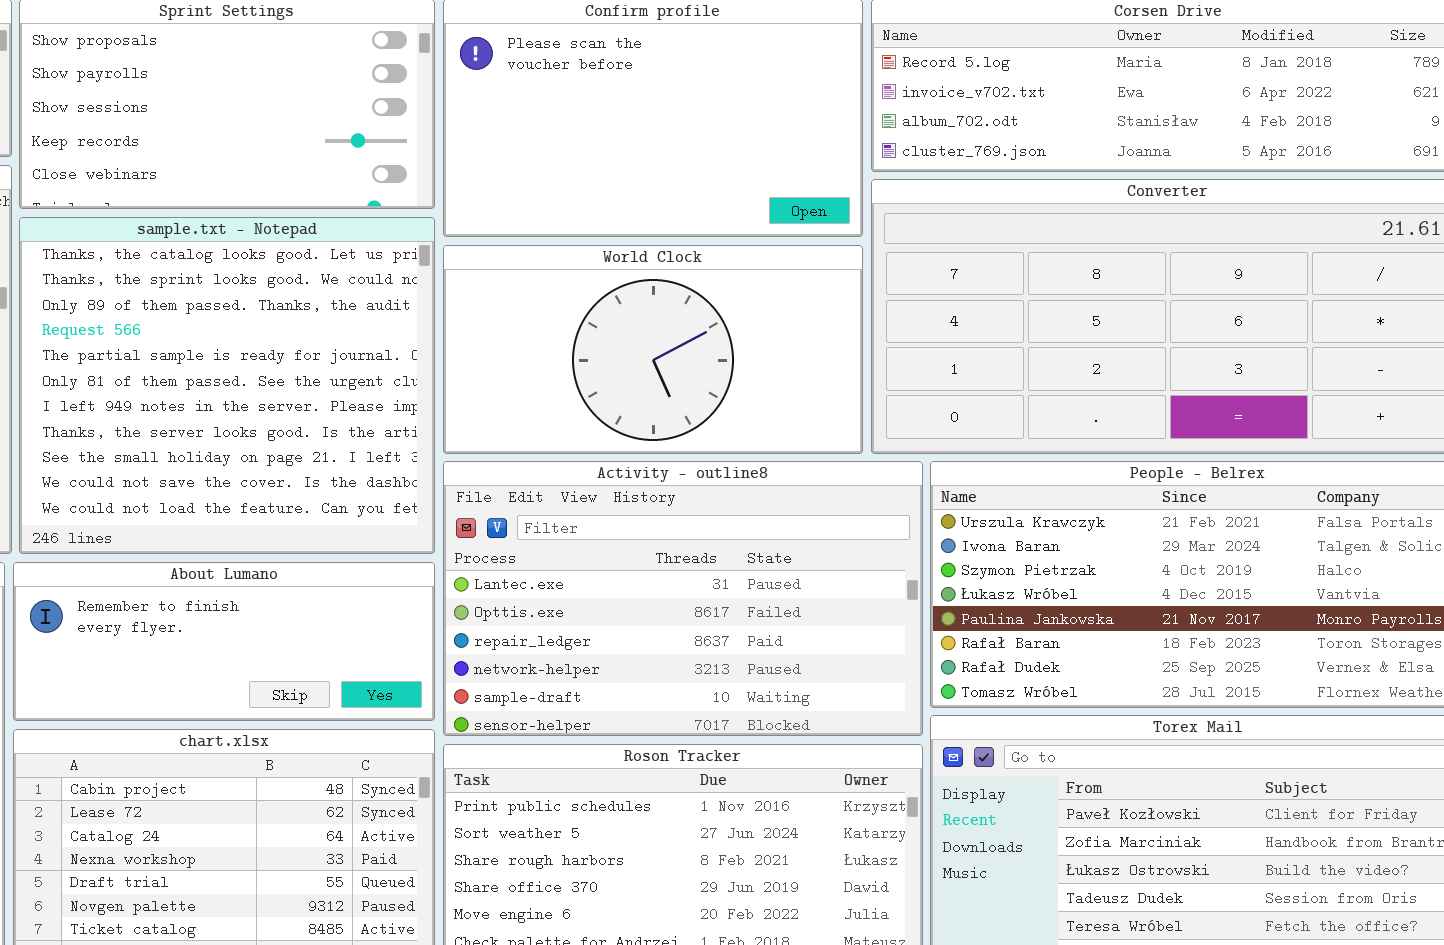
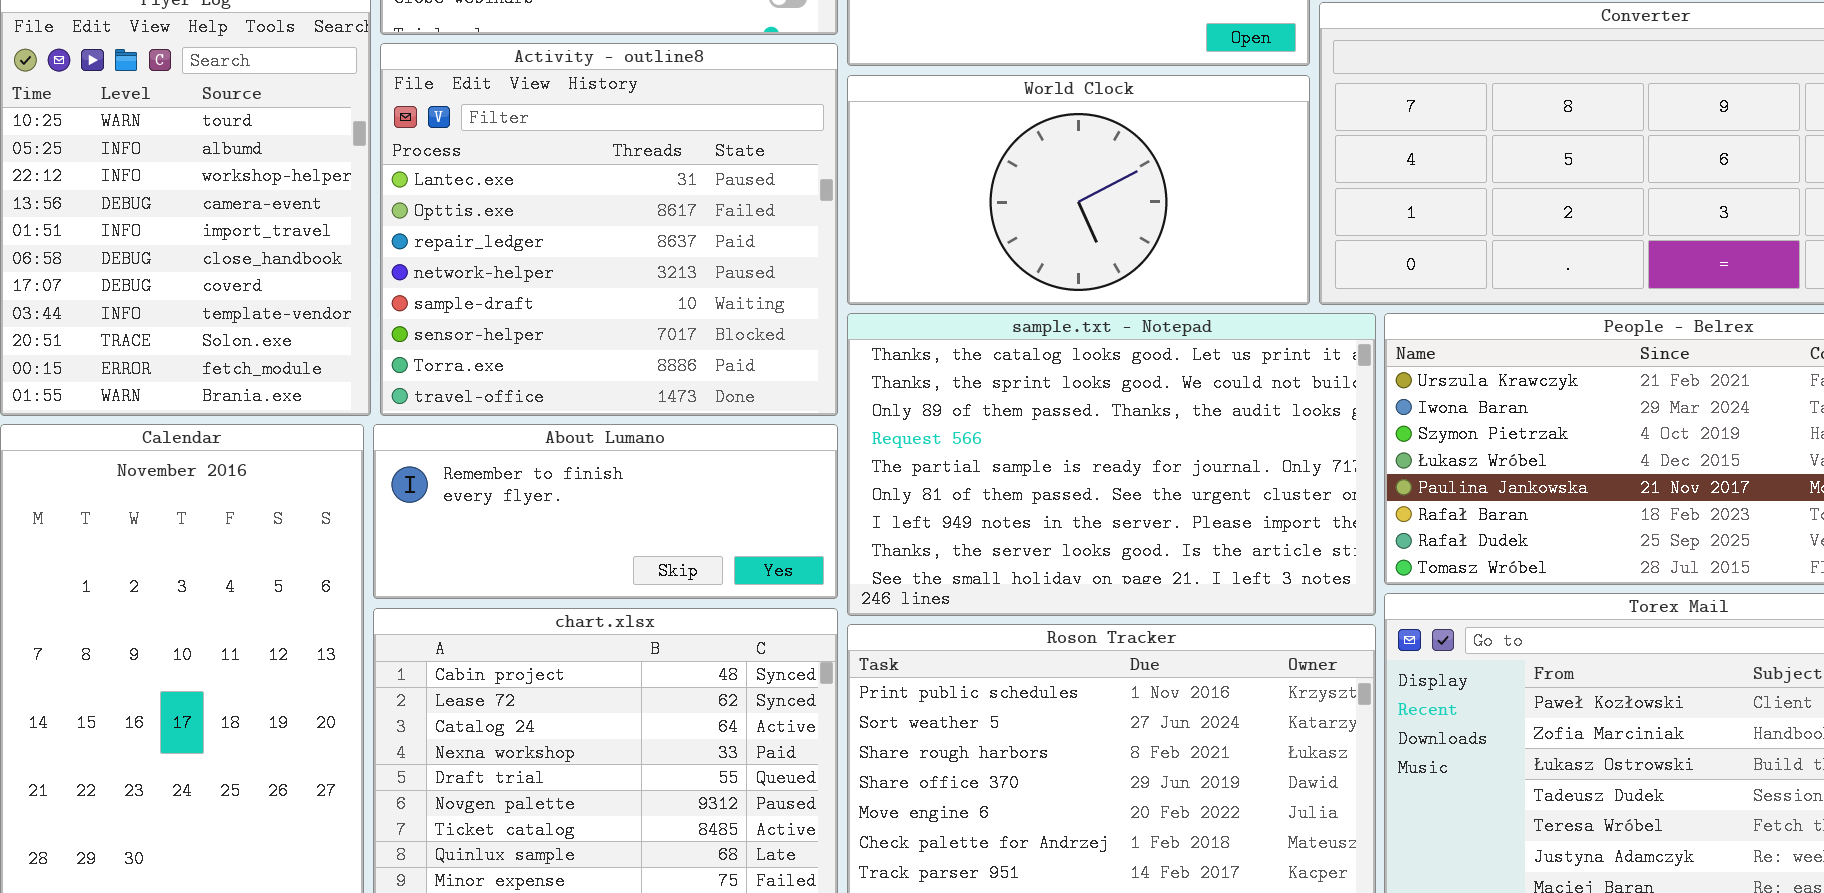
sample.txt - Notepad: [19,217,435,554] -> [847,313,1376,616], moved, resized
Activity - outline8: [443,461,923,736] -> [380,43,838,416], moved, resized

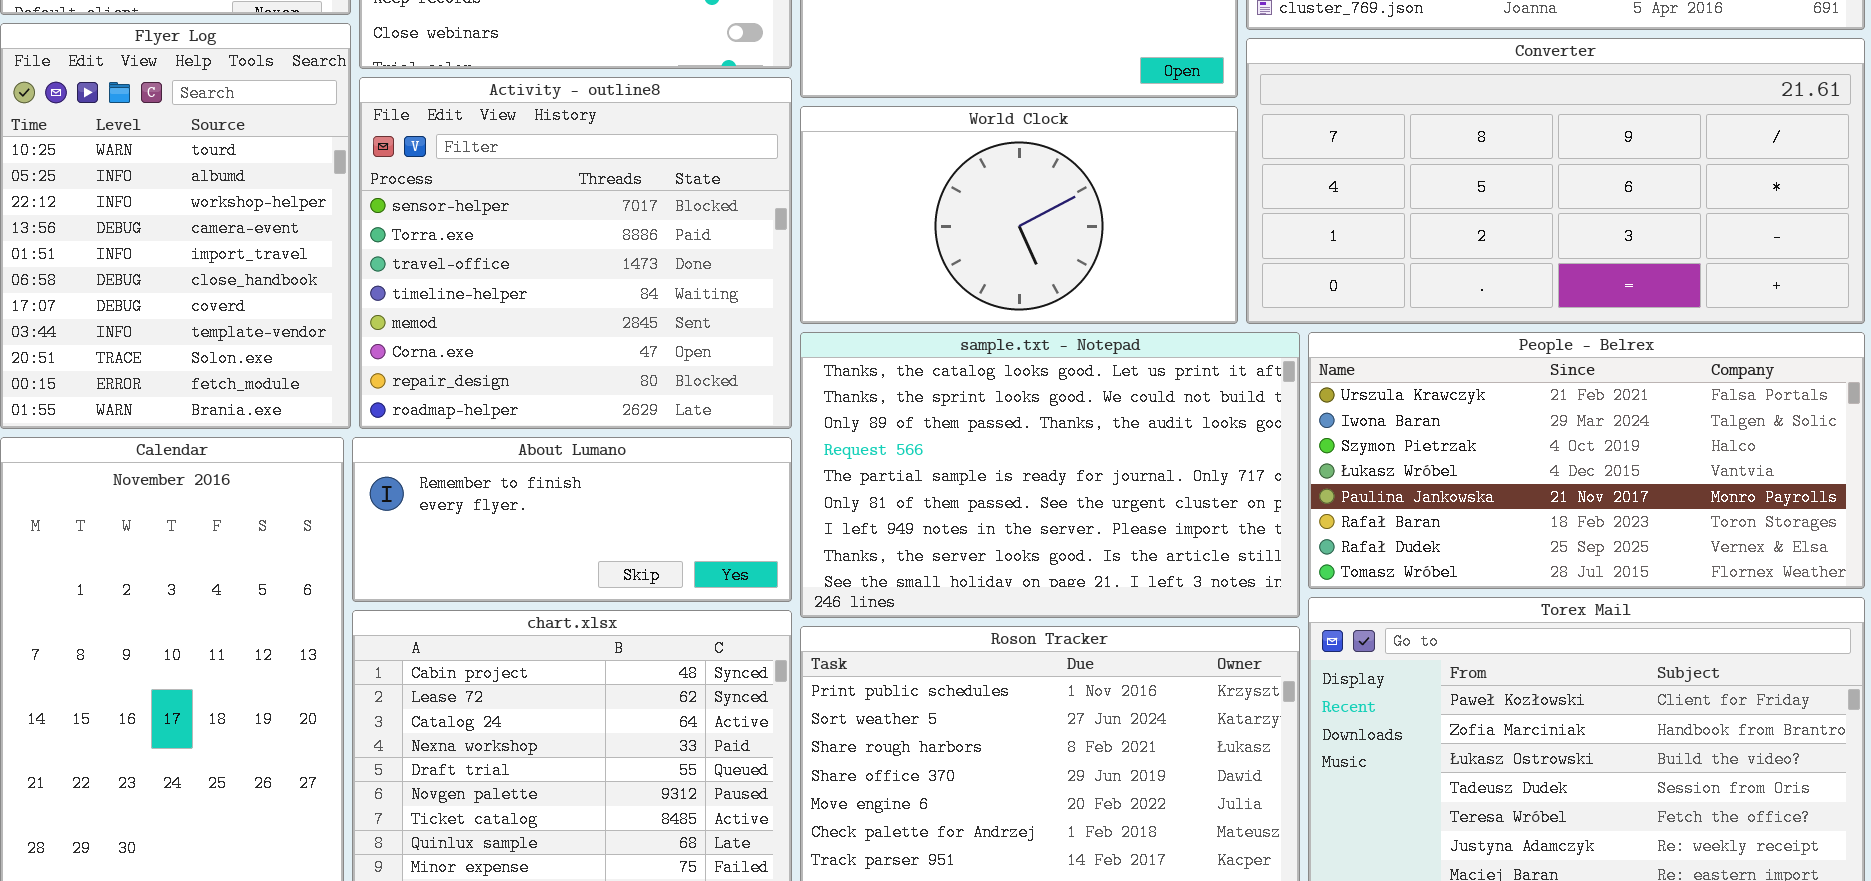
Activity - outline8: [380,43,838,416] -> [359,77,792,429], scrolled down 5 rows

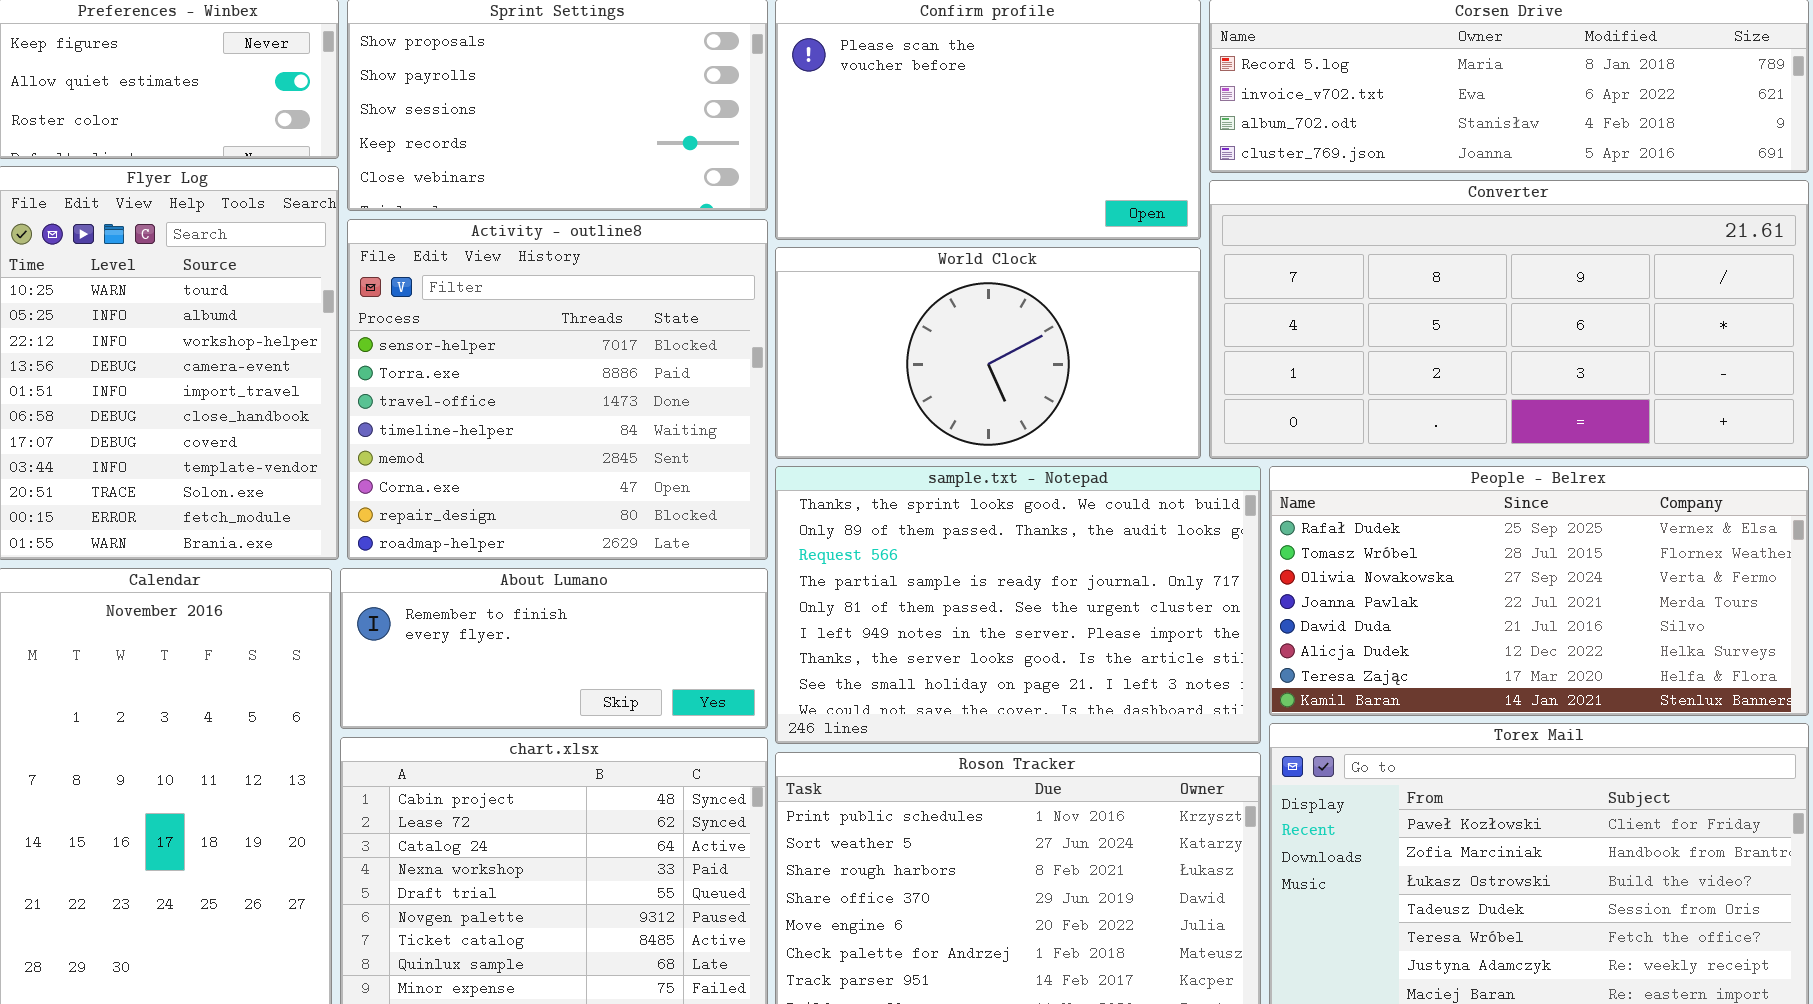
sample.txt - Notepad: [800,332,1300,618] -> [775,466,1261,744], scrolled down 1 row
People - Belrex: [1308,332,1865,589] -> [1269,466,1809,716], scrolled down 6 rows

